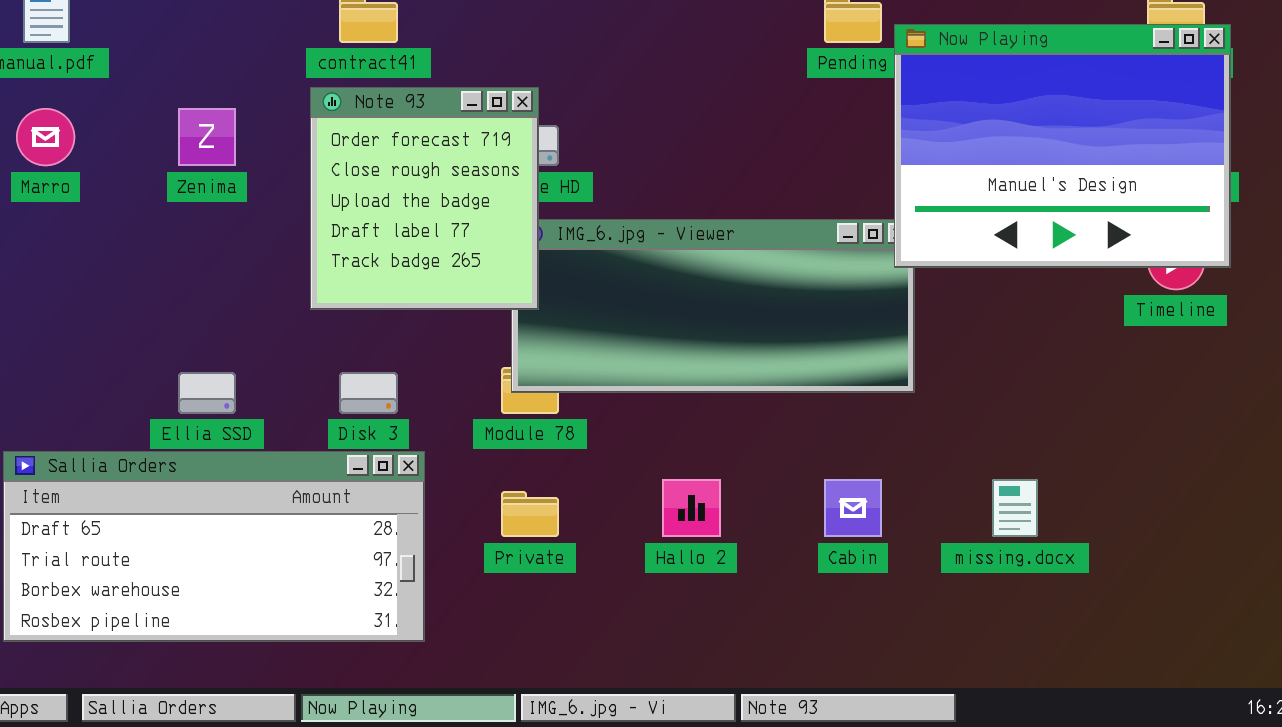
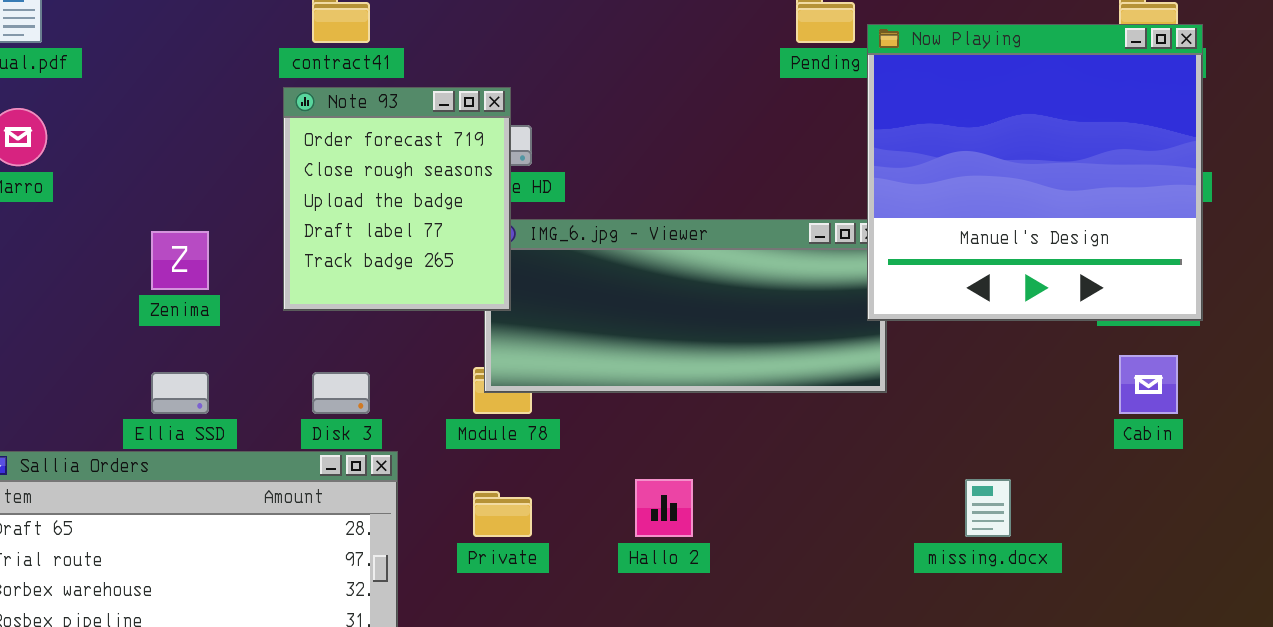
Now Playing: [894,24,1231,268] -> [867,24,1203,321], resized
Zenima: [178,108,236,166] -> [151,231,209,290], moved
Cabin: [824,479,882,537] -> [1119,355,1178,414], moved

